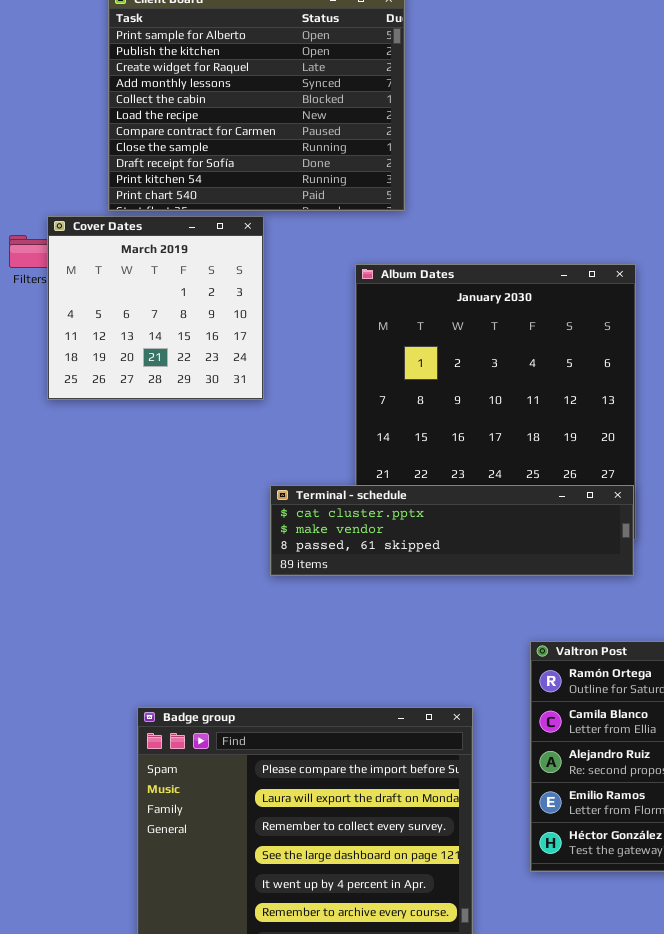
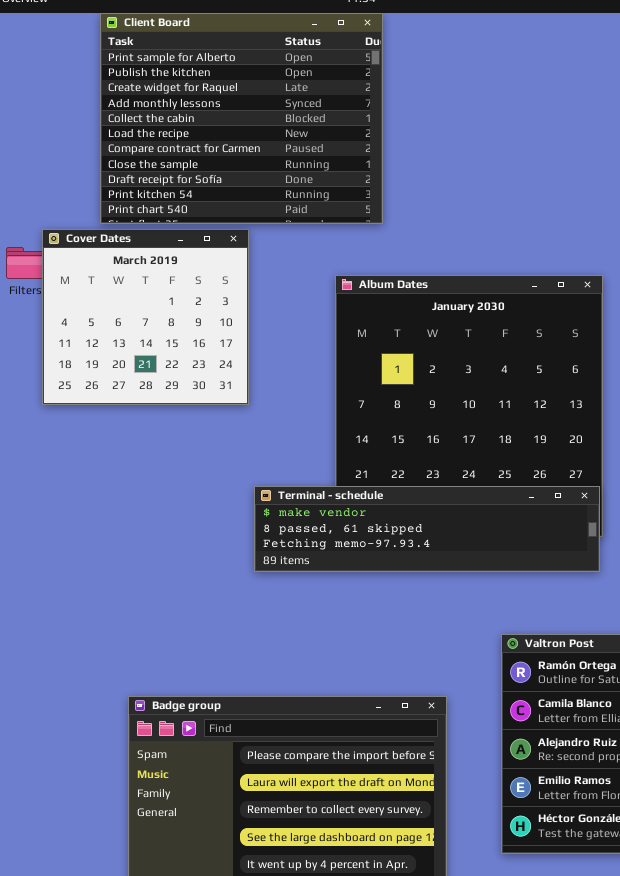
Terminal - schedule: [270,485,634,576] -> [254,486,600,572], scrolled down 1 row

